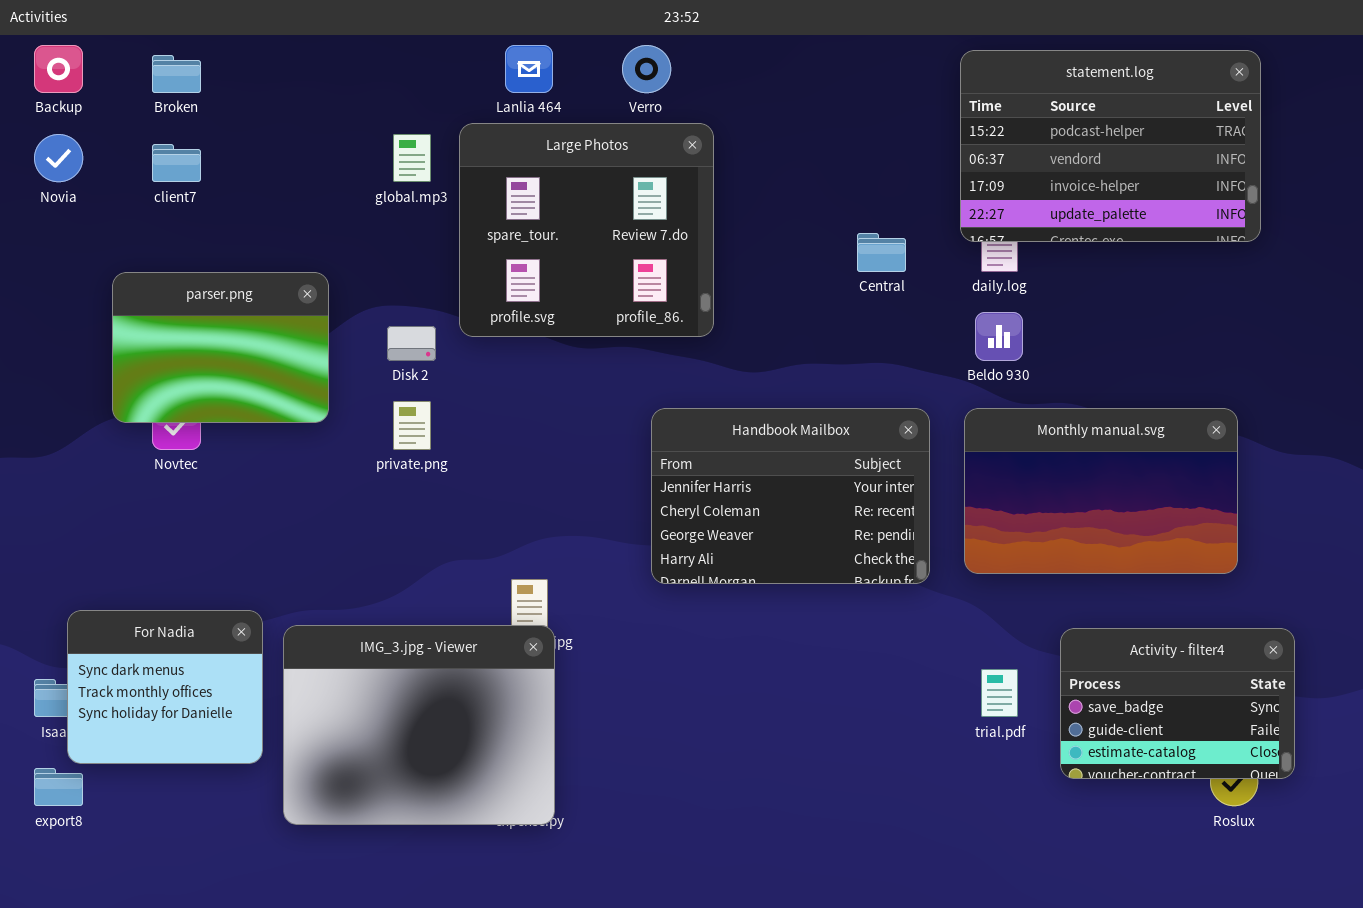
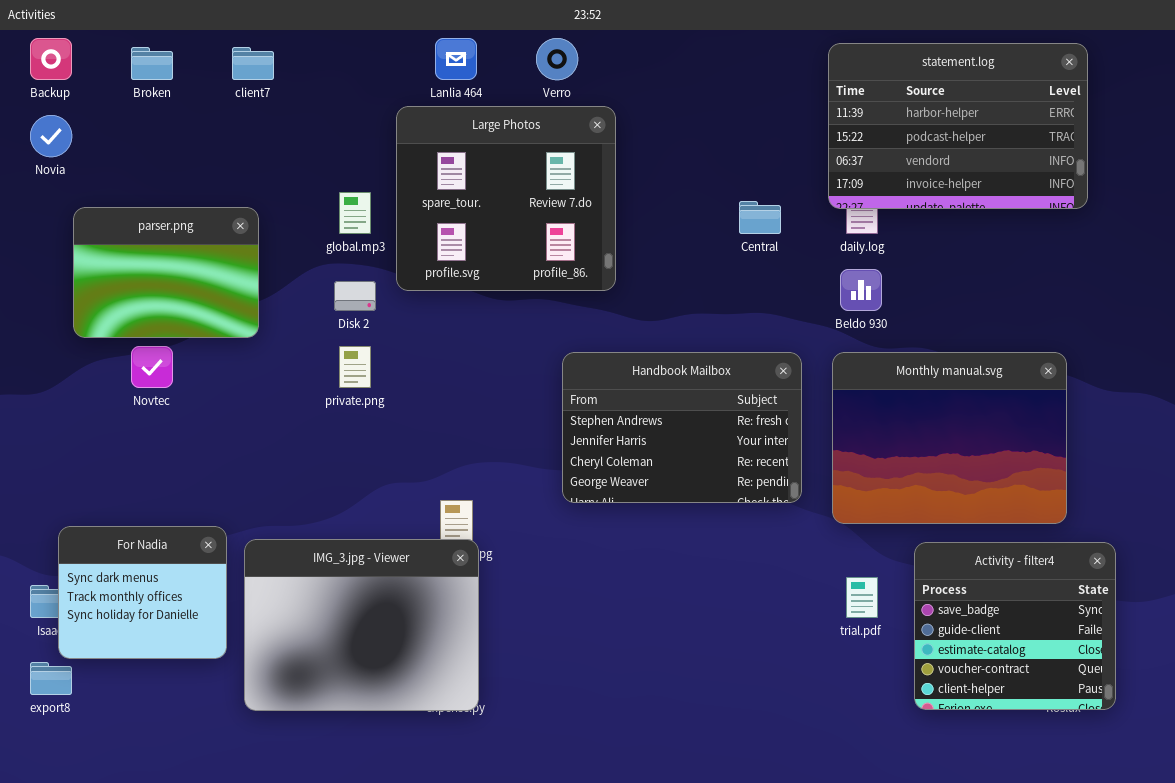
statement.log: [960,50,1261,242] -> [828,43,1088,209], scrolled up 1 row
global.mp3: [393,134,431,182] -> [339,192,371,234], moved
client7: [152,144,201,182] -> [232,47,274,80], moved
parser.png: [112,272,329,423] -> [73,207,259,338], moved
Handbook Mailbox: [651,408,930,584] -> [562,352,802,503], scrolled up 1 row
Monthly manual.svg: [964,408,1238,574] -> [832,352,1067,524], resized
Activity - filter4: [1060,628,1295,779] -> [914,542,1116,710], resized

